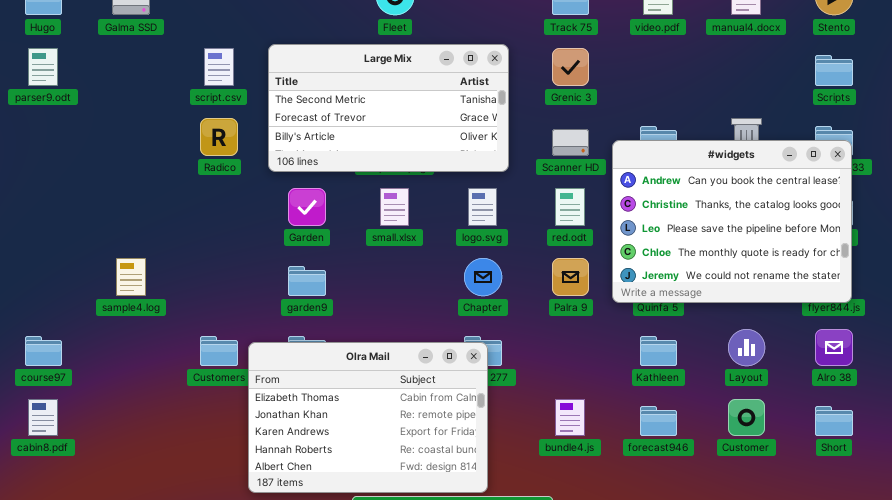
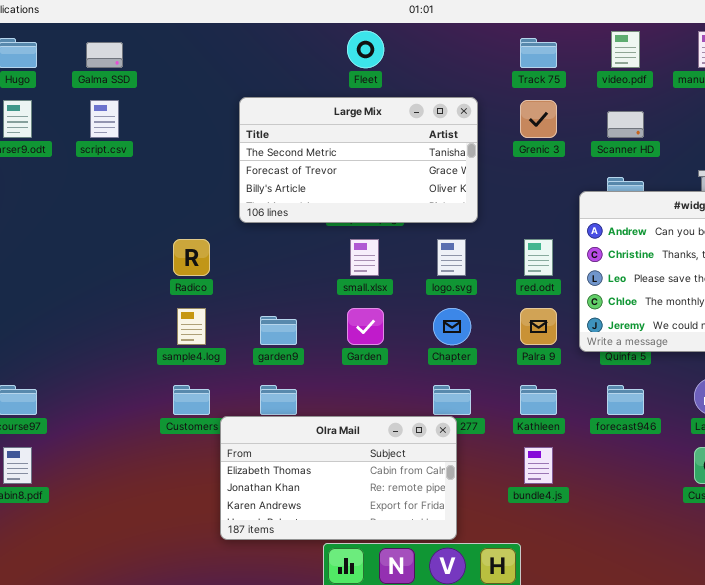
script.csv: [204,48,234,86] -> [90,100,119,138], moved
Radico: [200,118,238,156] -> [173,239,210,276], moved
Scanner HD: [552,129,589,156] -> [607,111,644,138], moved
Garden: [288,188,326,226] -> [347,308,384,345], moved
sample4.log: [116,258,146,296] -> [177,308,206,345], moved
Kathleen: [640,336,677,366] -> [520,385,557,415], moved
Olra Mail: [248,342,488,493] -> [220,416,457,540], resized
forecast946: [640,406,677,436] -> [607,385,644,415], moved

